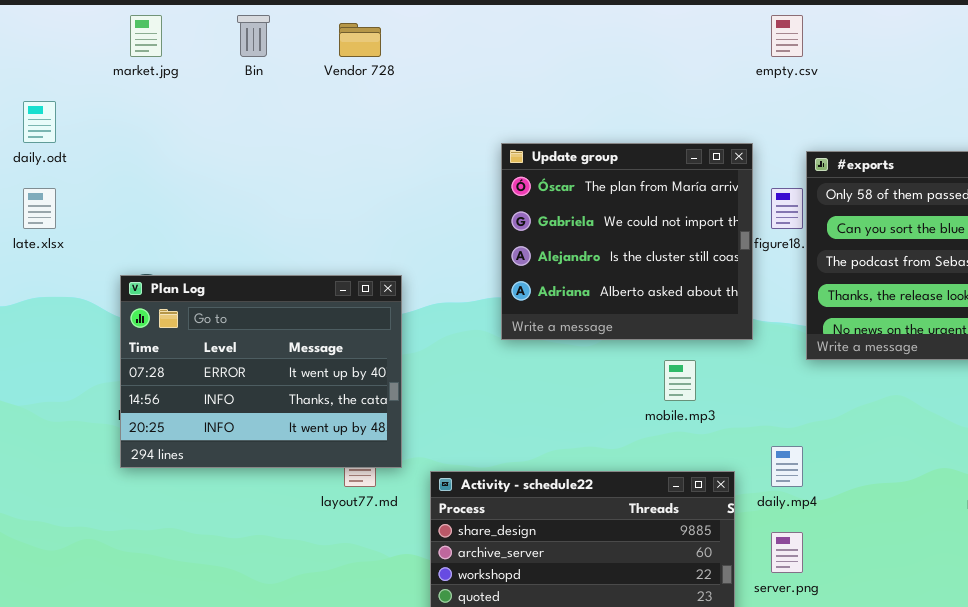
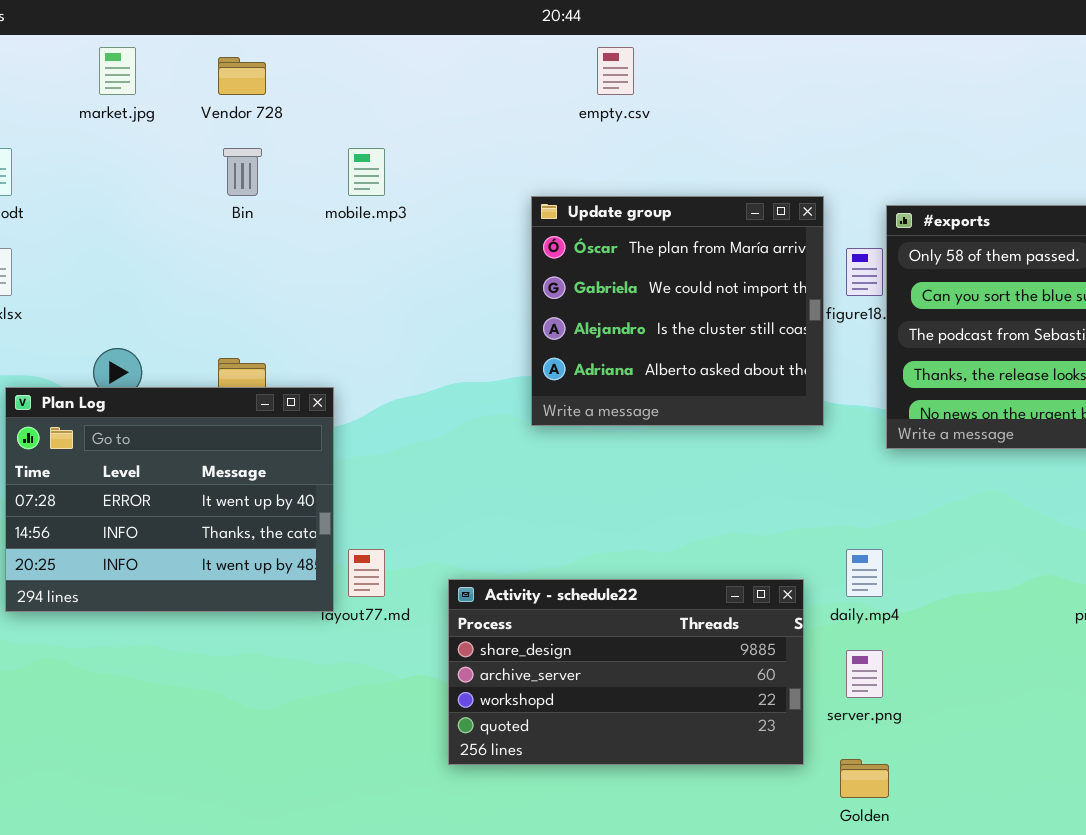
Bin: [237,15,270,57] -> [223,148,262,196], moved
empty.csv: [771,15,803,57] -> [597,47,634,95], moved
Vendor 728: [339,23,381,57] -> [218,57,266,95], moved
Plan Log: [120,275,402,468] -> [5,387,334,612], moved
mobile.mp3: [664,360,696,401] -> [348,148,385,196], moved

